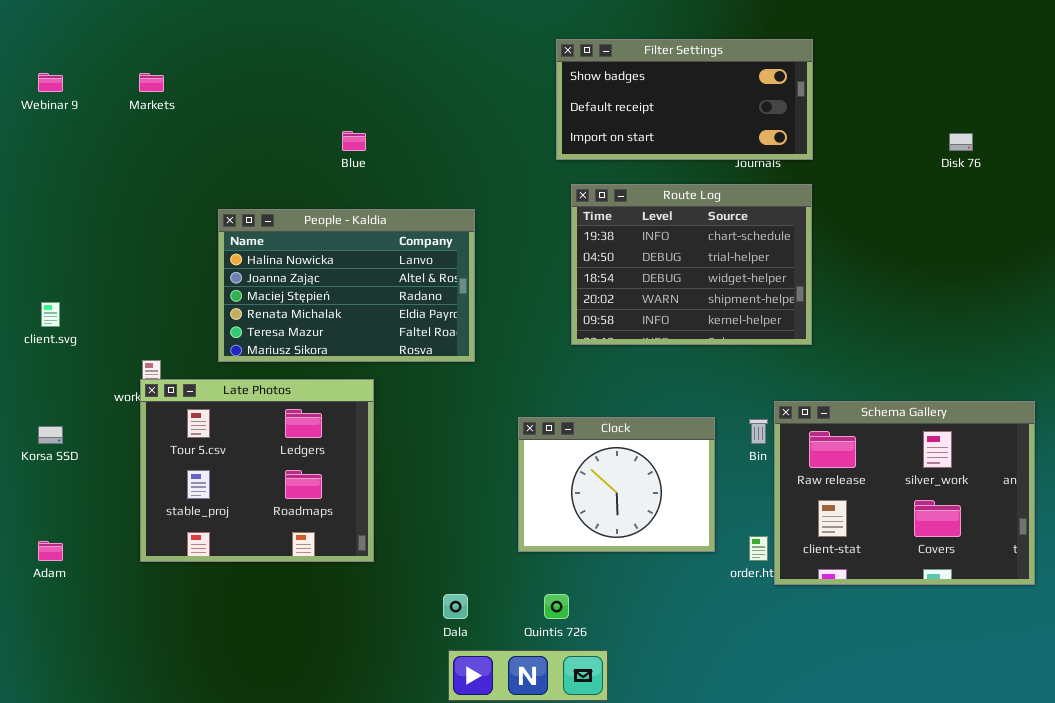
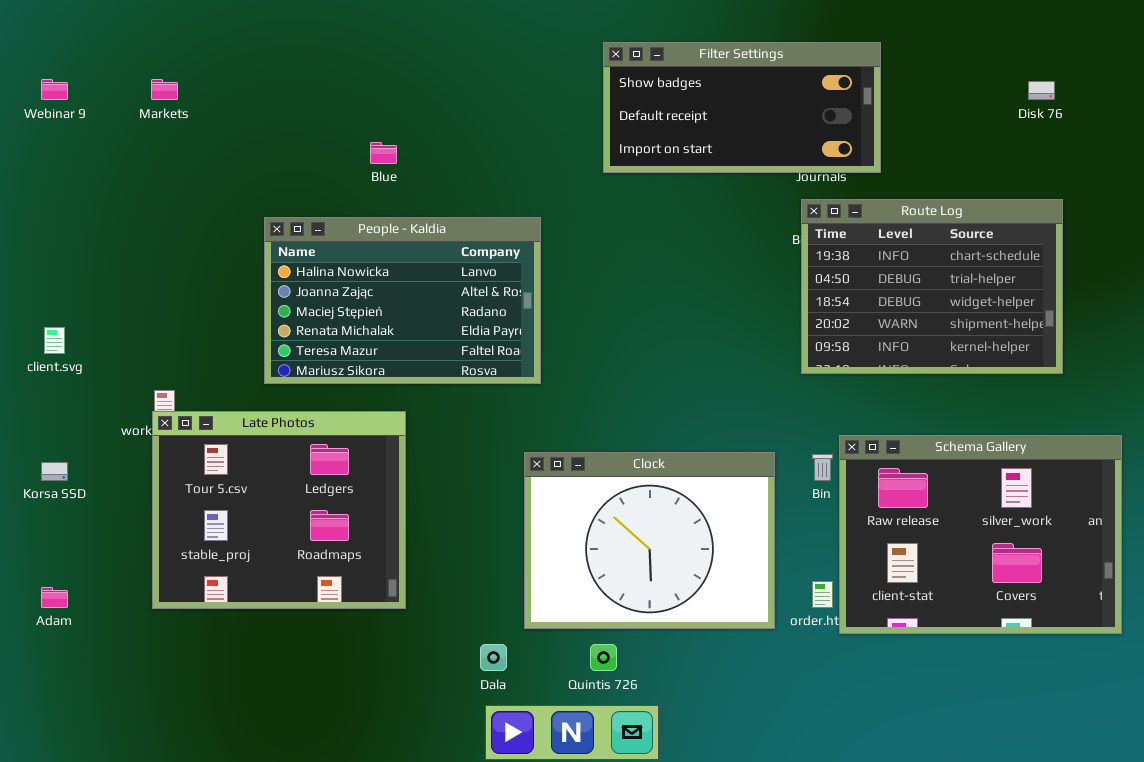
Disk 76: [949,133,973,151] -> [1028,81,1055,100], moved
Route Log: [571,184,812,345] -> [801,199,1063,374], moved
People - Kaldia: [218,209,475,362] -> [264,217,541,384], moved
Clock: [518,417,715,552] -> [524,452,775,629], resized

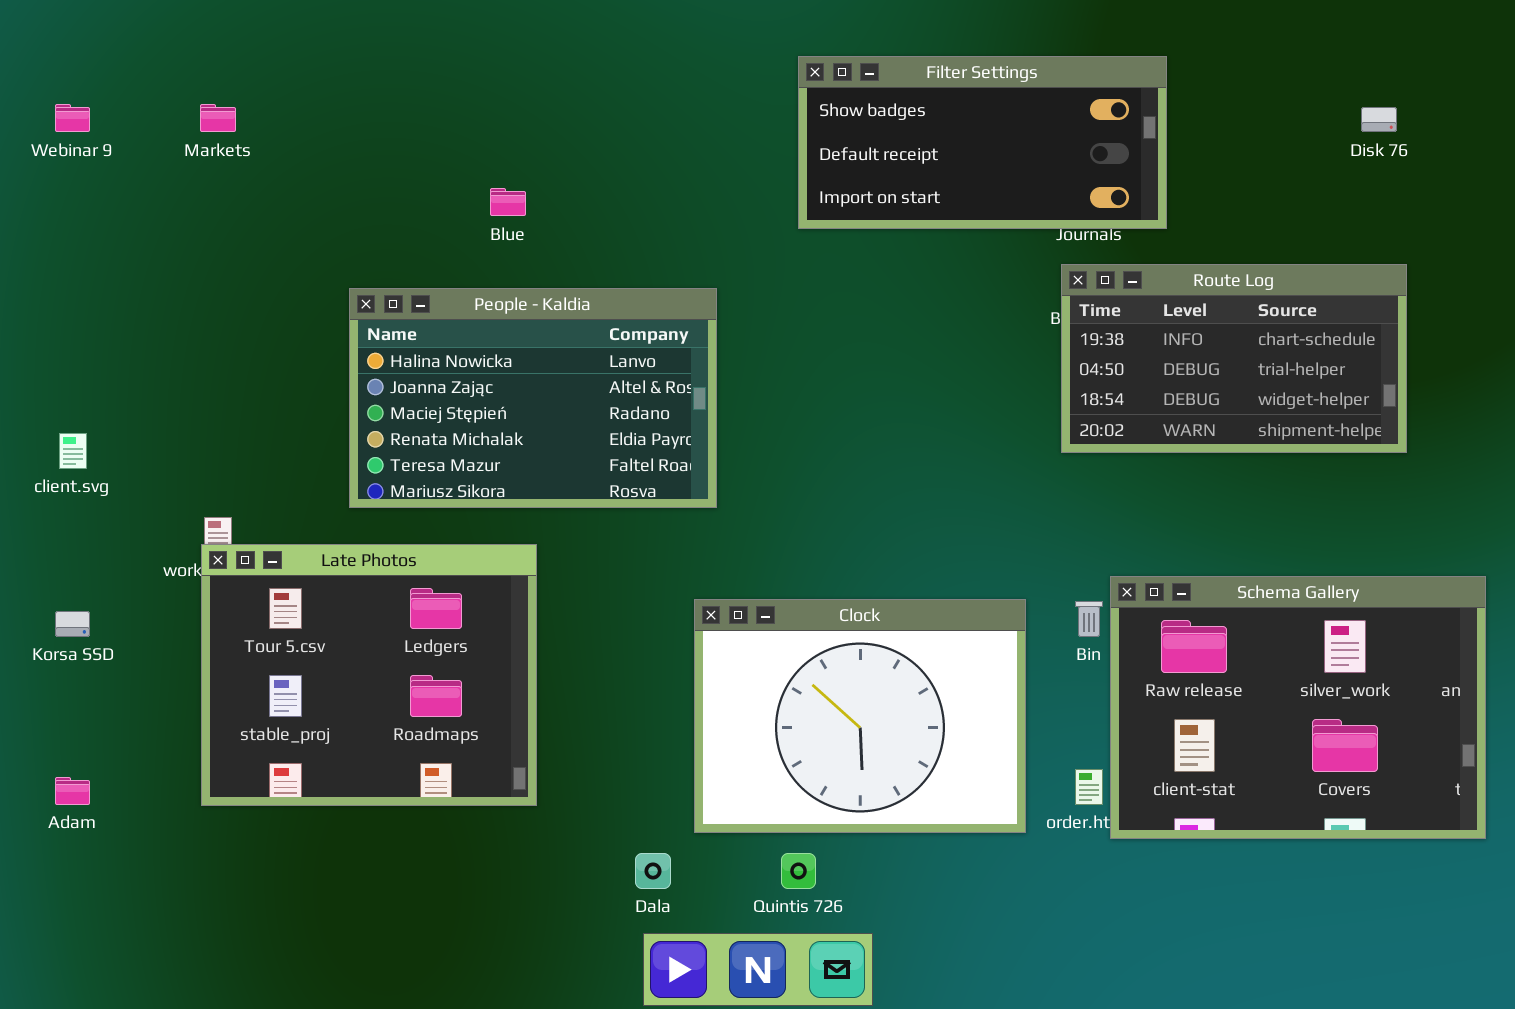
Route Log: [801,199,1063,374] -> [1061,264,1407,453], resized

